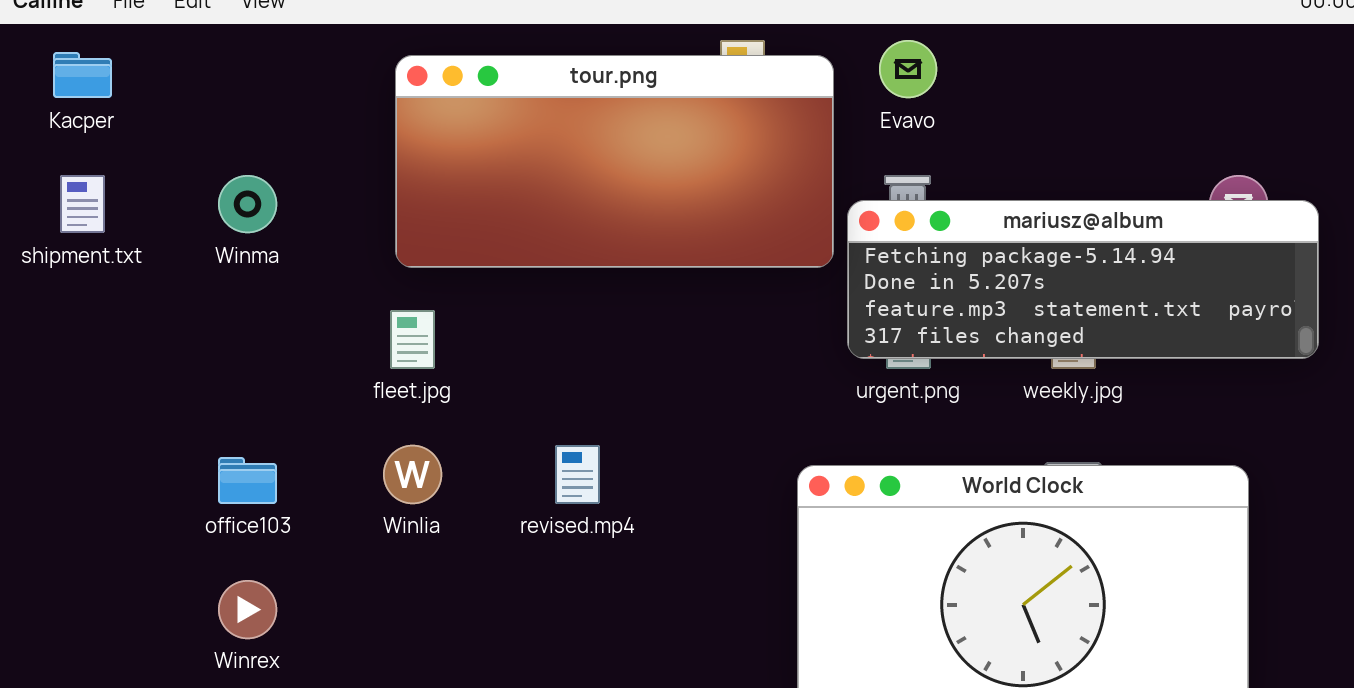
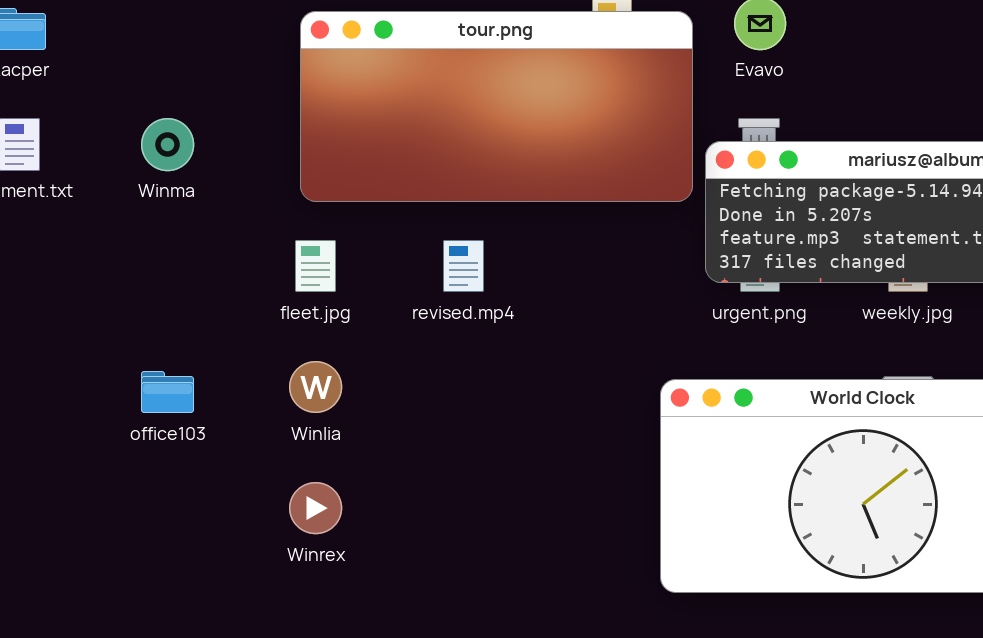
revised.mp4: [555,445,600,504] -> [443,240,484,292], moved
Winrex: [218,580,277,639] -> [289,482,342,534], moved

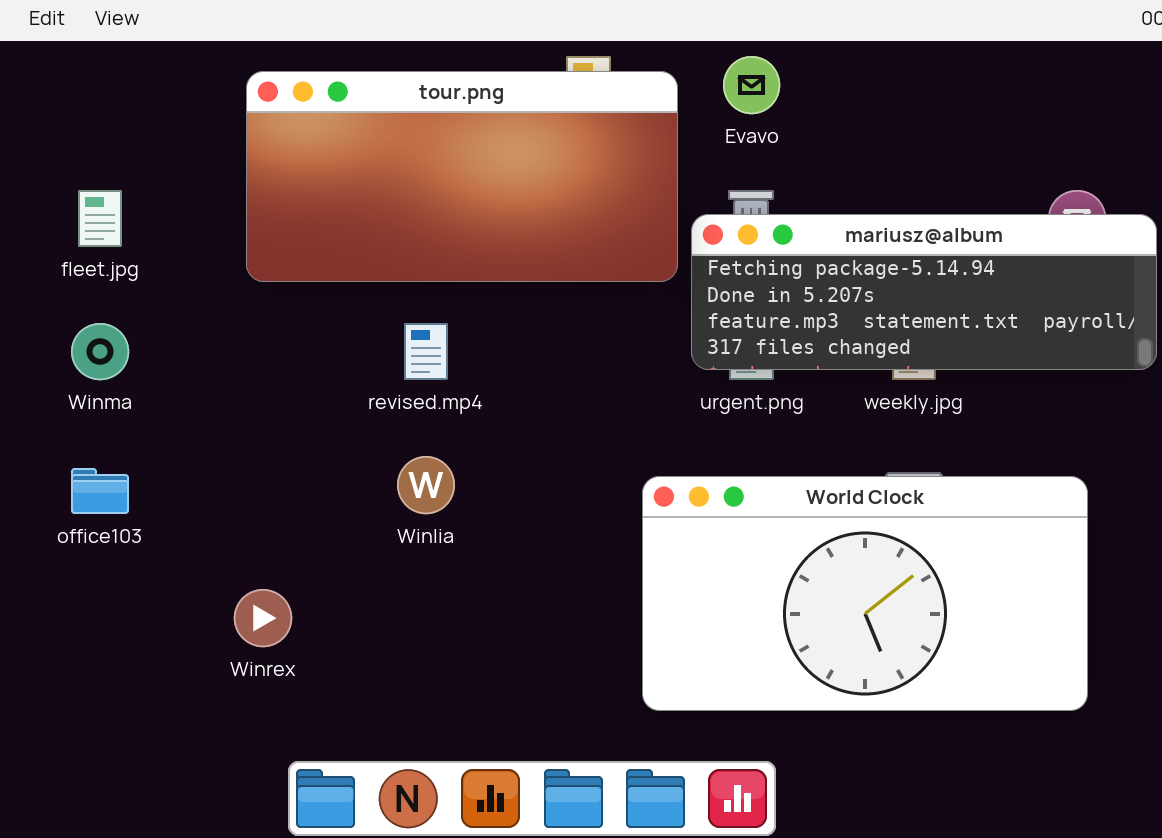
Winma: [141,118,194,171] -> [71,323,129,380], moved
fleet.jpg: [295,240,336,292] -> [78,190,122,247], moved
Winlia: [289,361,342,413] -> [397,456,455,514], moved

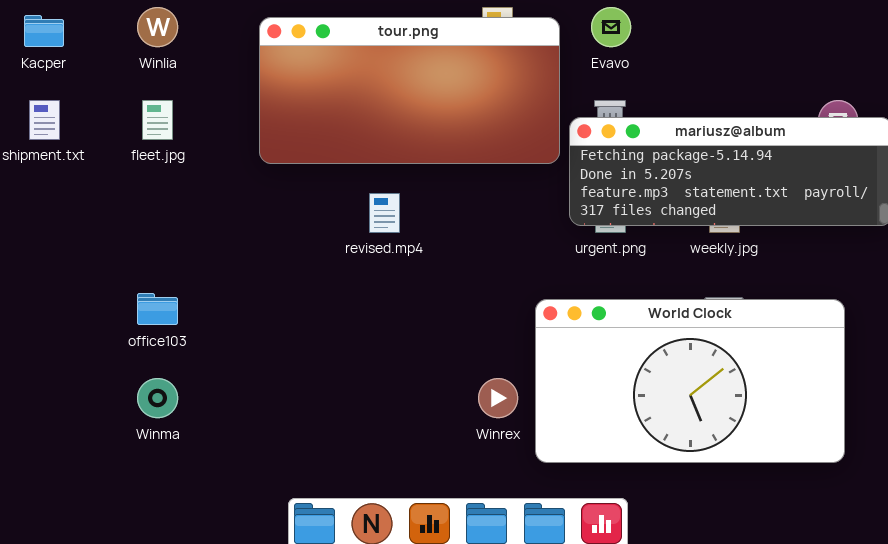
Winma: [71,323,129,380] -> [137,378,178,418], moved
Winlia: [397,456,455,514] -> [137,7,178,47], moved
Winrex: [234,589,292,647] -> [478,378,518,418], moved

